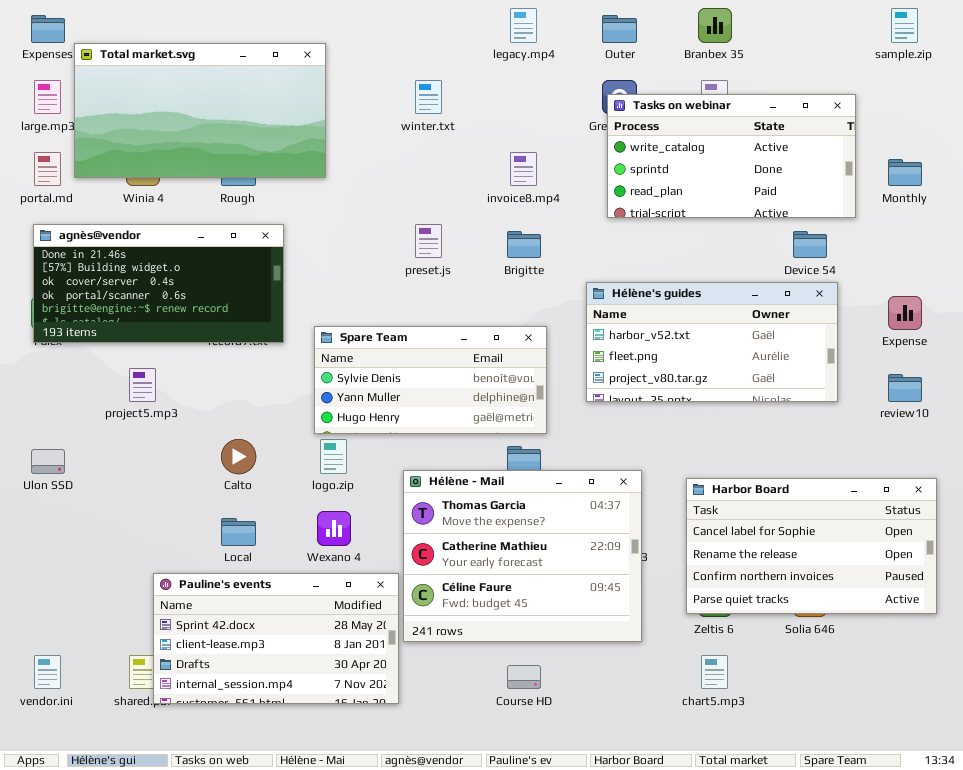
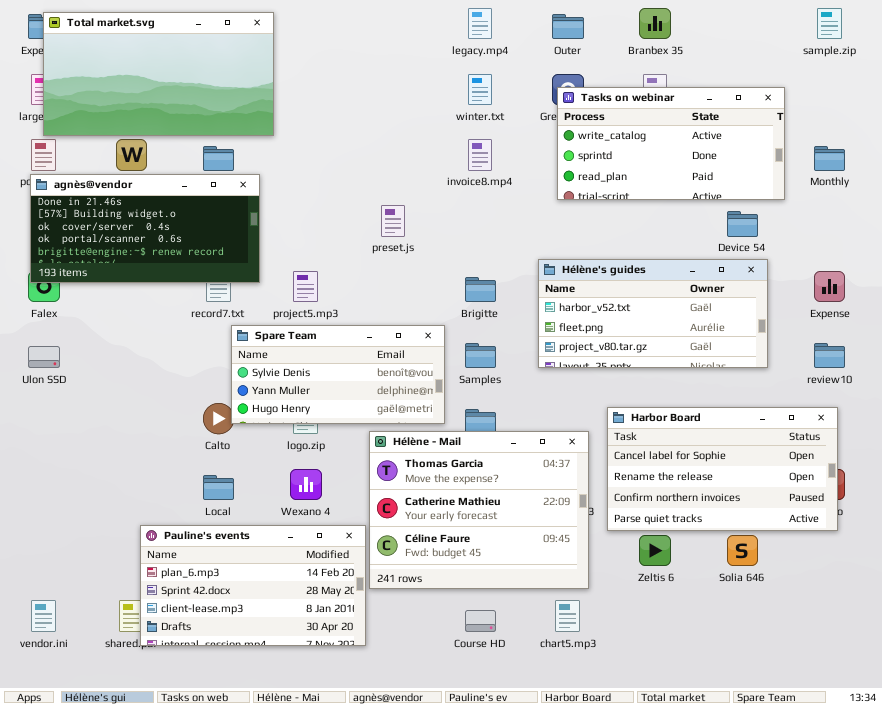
Total market.svg: [74,43,326,178] -> [43,12,274,136], moved
winter.txt: [415,80,442,114] -> [468,74,492,105], moved
agnès@vendor: [33,224,284,343] -> [30,174,260,283], moved
Brigitte: [507,231,541,258] -> [465,277,496,302], moved
Spare Team: [314,326,547,434] -> [231,325,445,424], moved
project5.mp3: [129,368,156,402] -> [293,271,318,302], moved
Ulon SSD: [31,449,65,474] -> [28,346,60,368], moved
Harbor Board: [686,478,937,614] -> [607,407,838,531], moved
Pauline's events: [153,573,399,704] -> [140,525,366,646], scrolled up 1 row
chart5.mp3: [701,655,728,689] -> [555,600,580,632], moved

